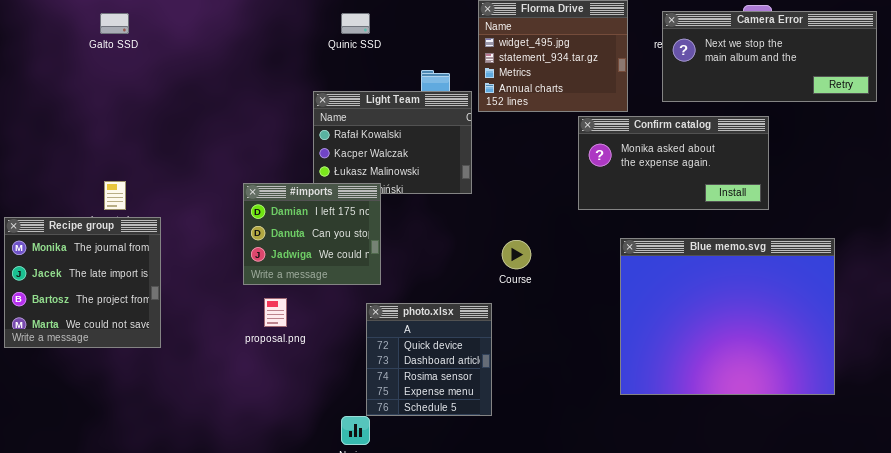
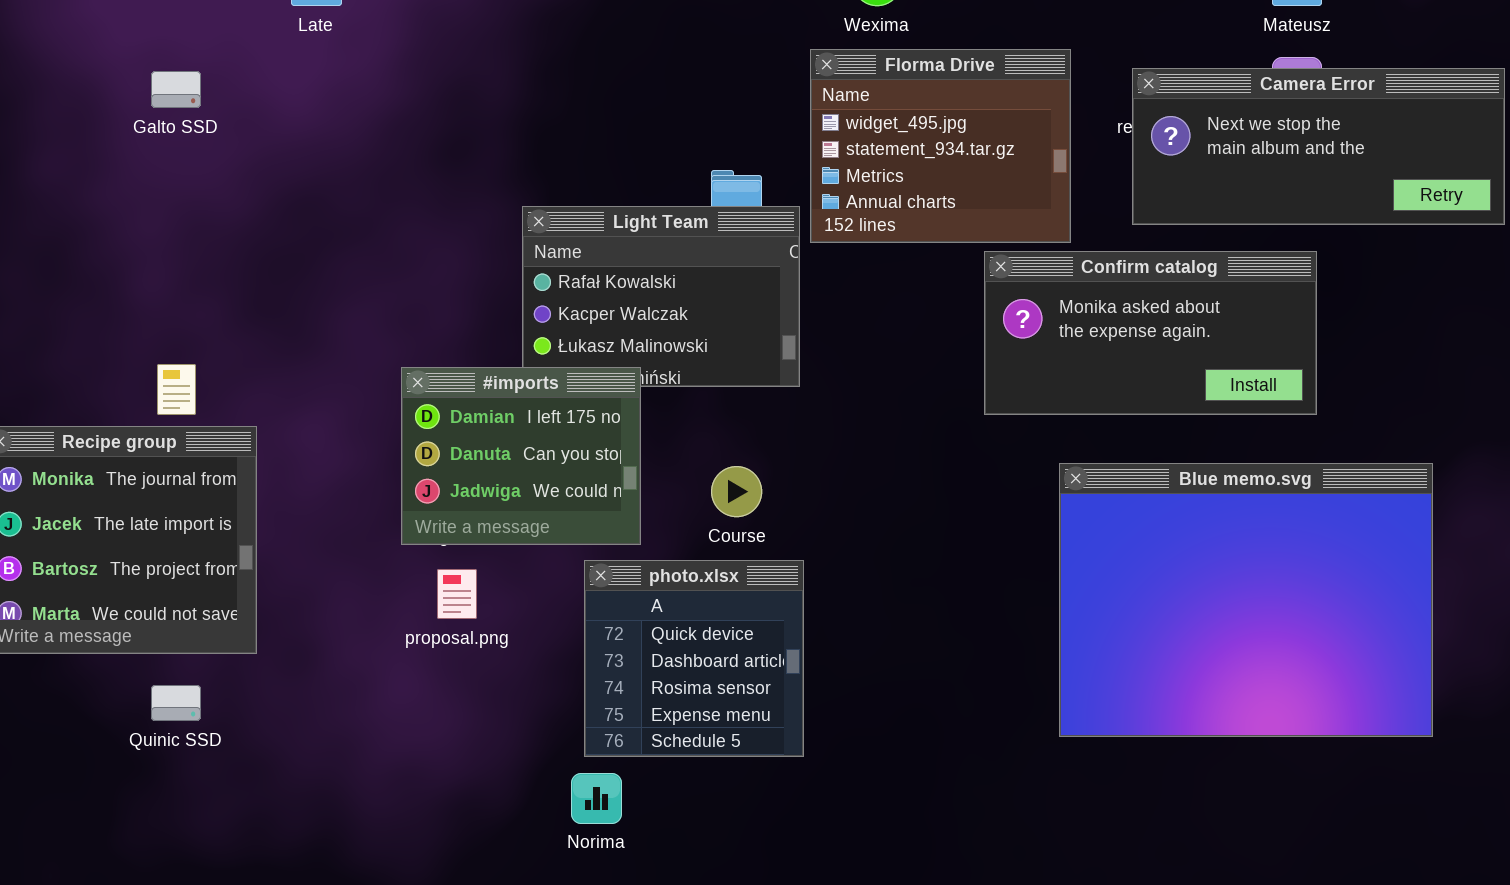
Quinic SSD: [341,13,370,34] -> [151,685,201,721], moved
Course: [502,240,531,269] -> [711,466,762,517], moved
photo.xlsx: [366,303,492,416] -> [584,560,804,757], moved

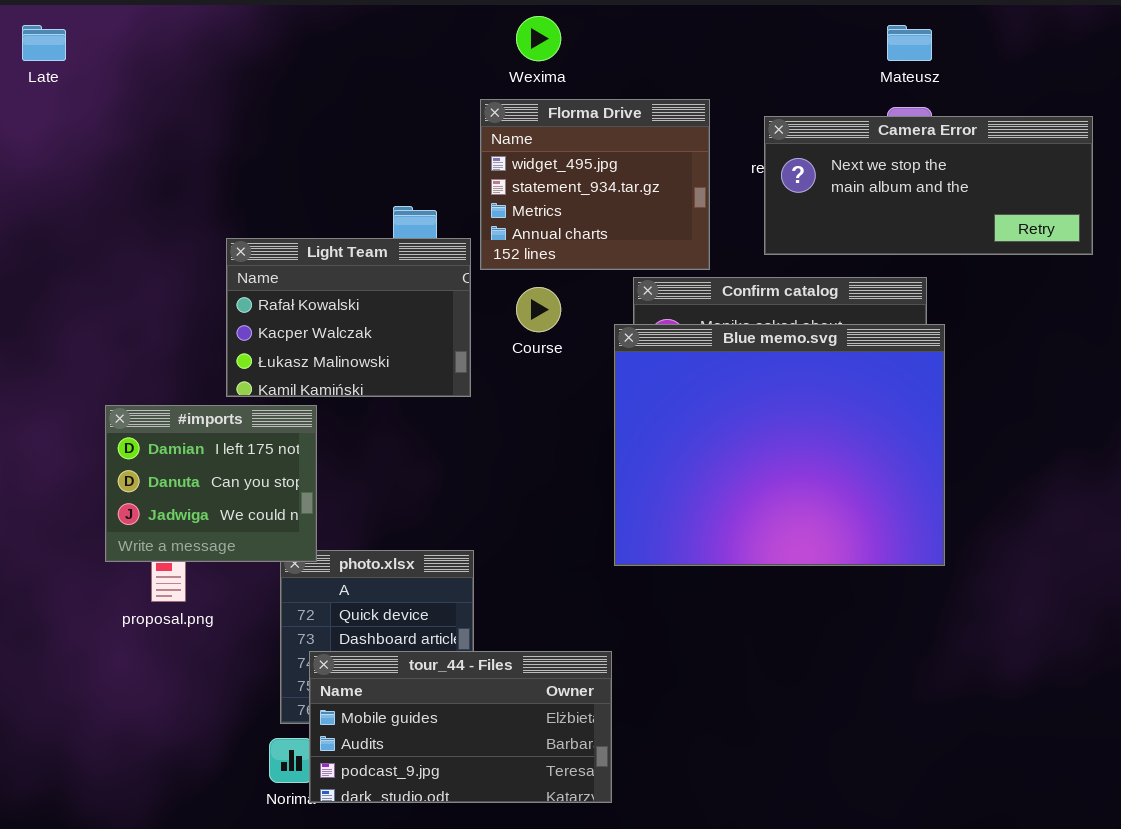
#imports: [401,367,641,545] -> [105,405,317,562], moved
Blue memo.svg: [1059,463,1433,737] -> [614,324,945,566], moved
Course: [711,466,762,517] -> [516,287,561,332], moved
tour_44 - Files: none -> [309,651,612,803], opened

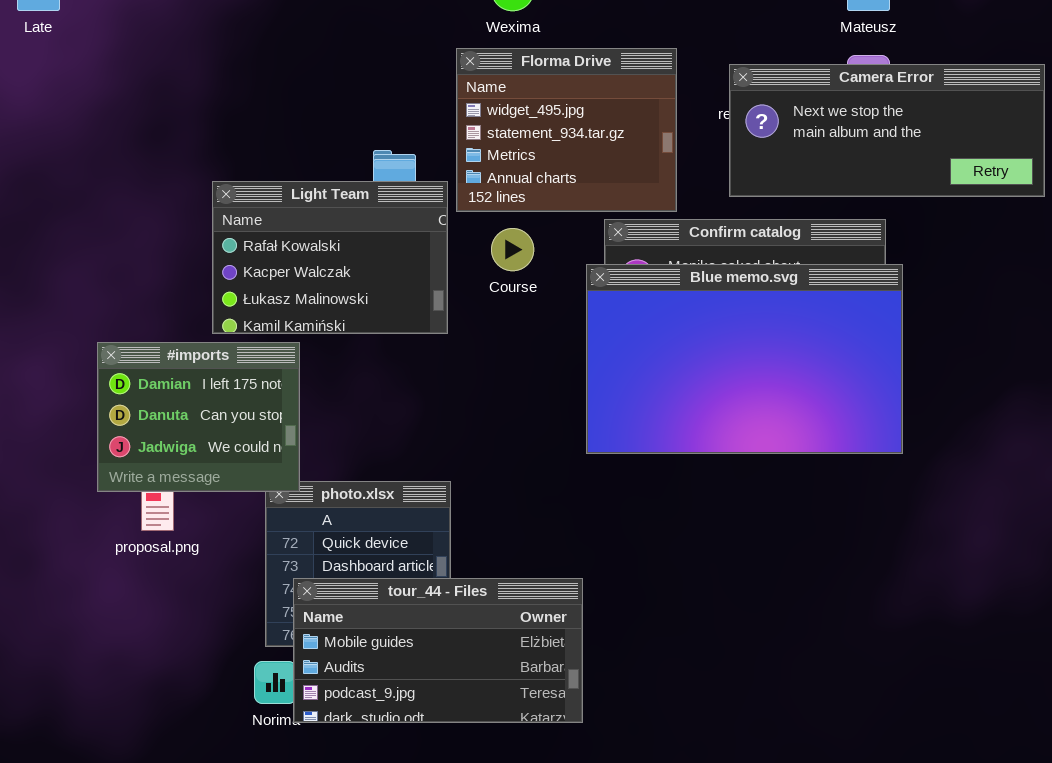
Blue memo.svg: [614,324,945,566] -> [586,264,903,454], resized

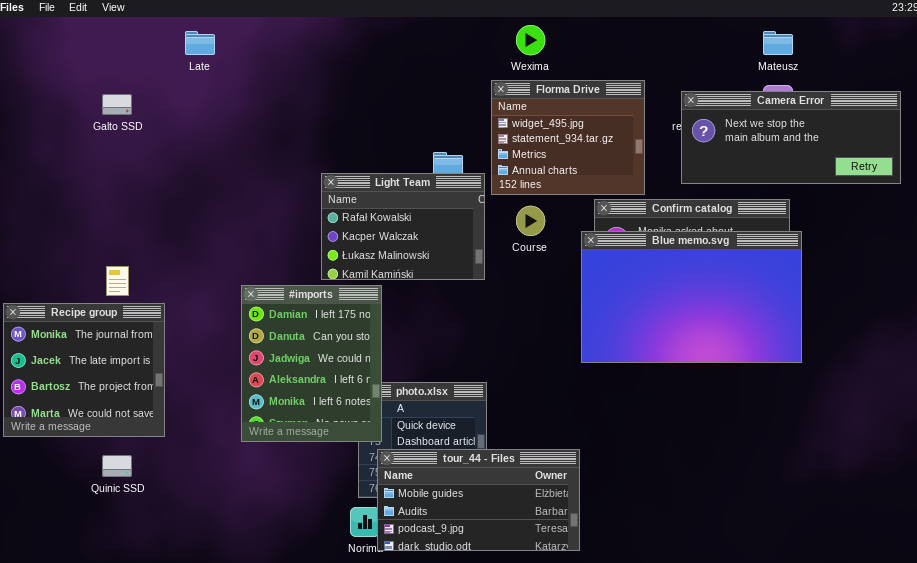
#imports: [97,342,300,492] -> [241,285,382,442], resized

